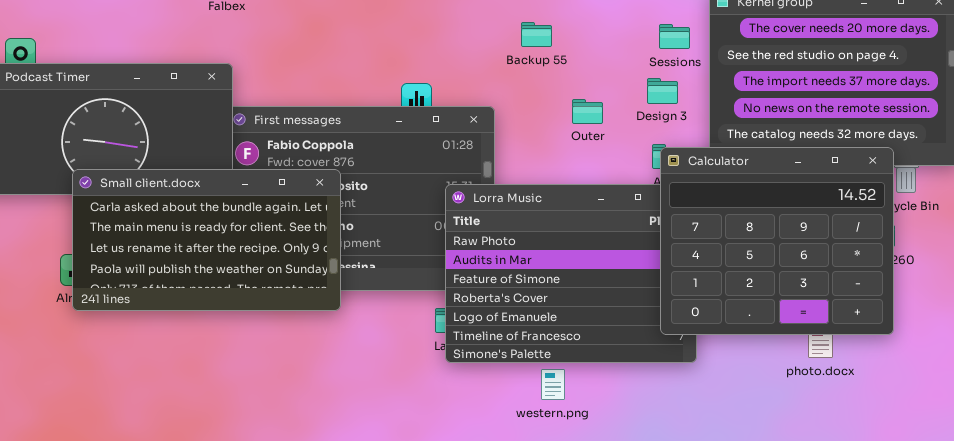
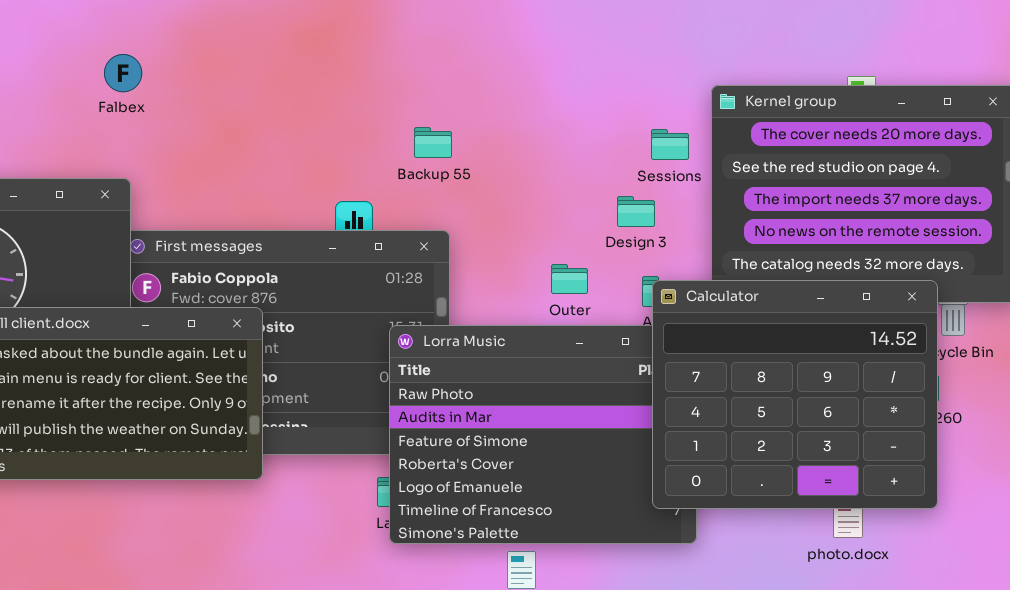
Backup 55: [521,22,552,47] -> [414,127,452,158], moved
Design 3: [647,78,678,104] -> [617,196,655,227], moved
Outer: [572,99,603,124] -> [551,264,588,294], moved

